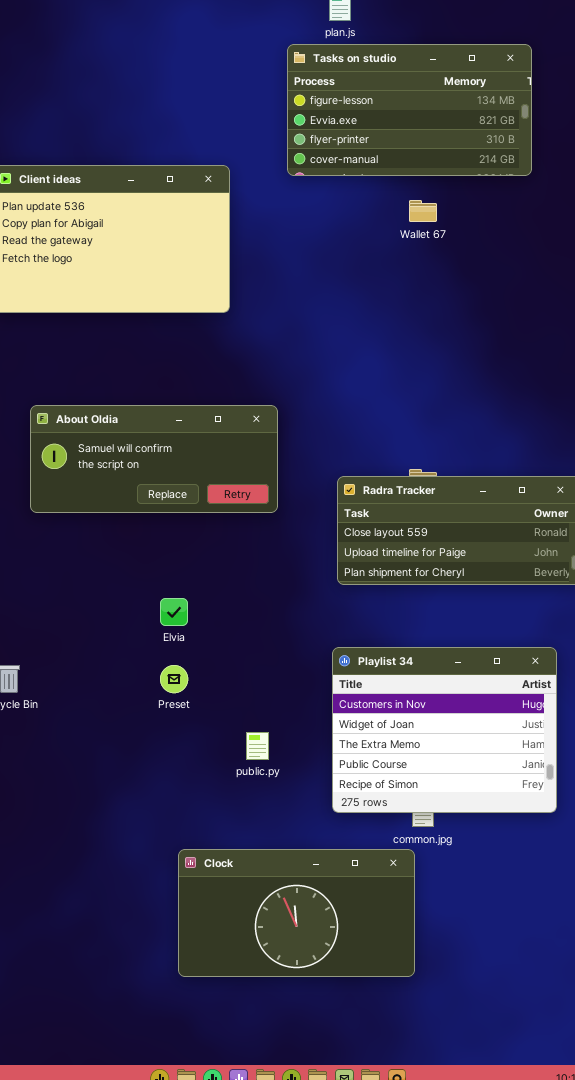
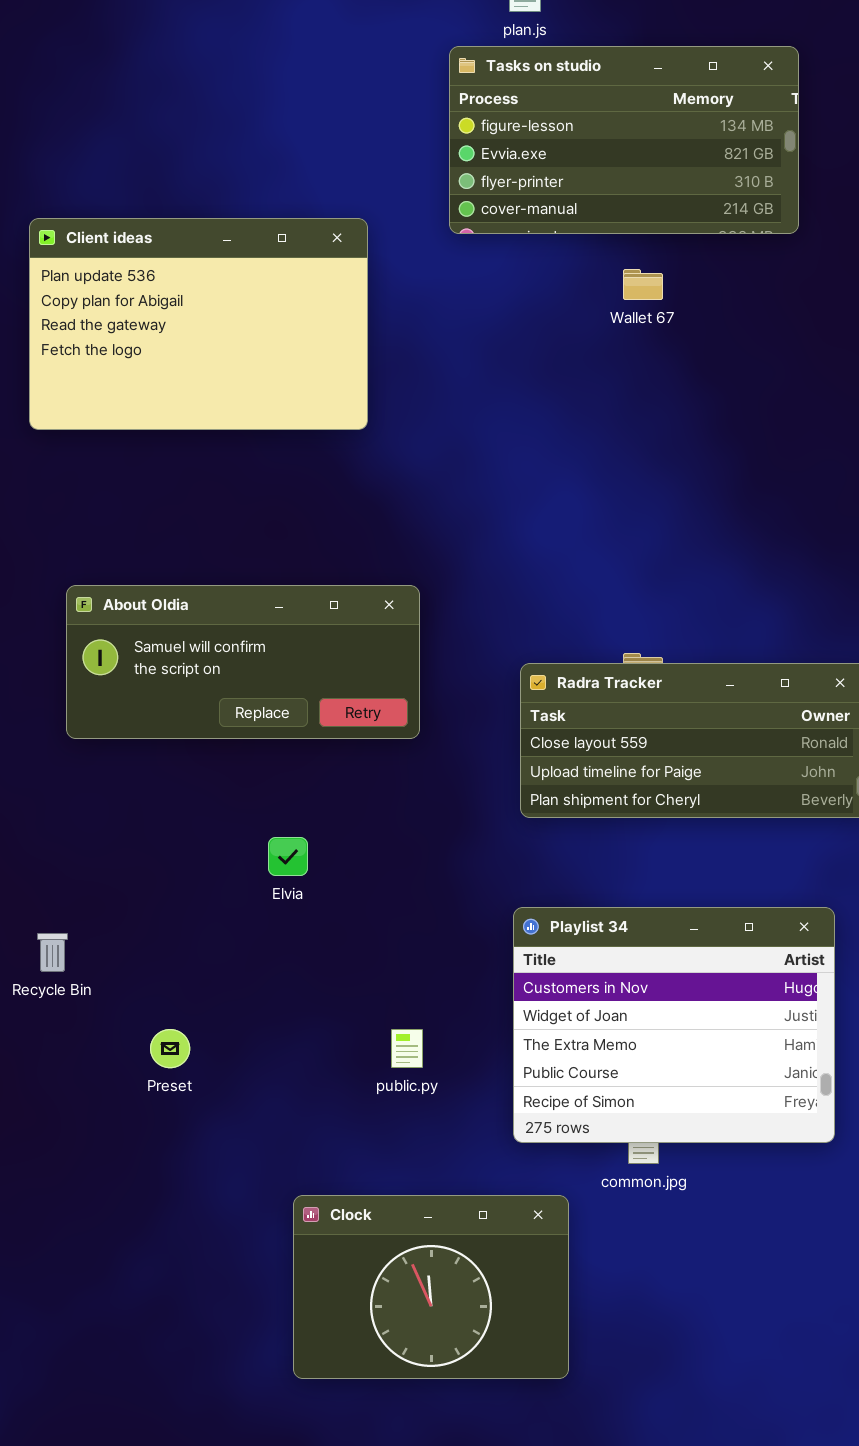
About Oldia: [30,405,278,513] -> [66,585,420,739], moved
Preset: [160,665,188,693] -> [150,1029,190,1068], moved
Clock: [178,849,415,977] -> [293,1195,569,1379], resized

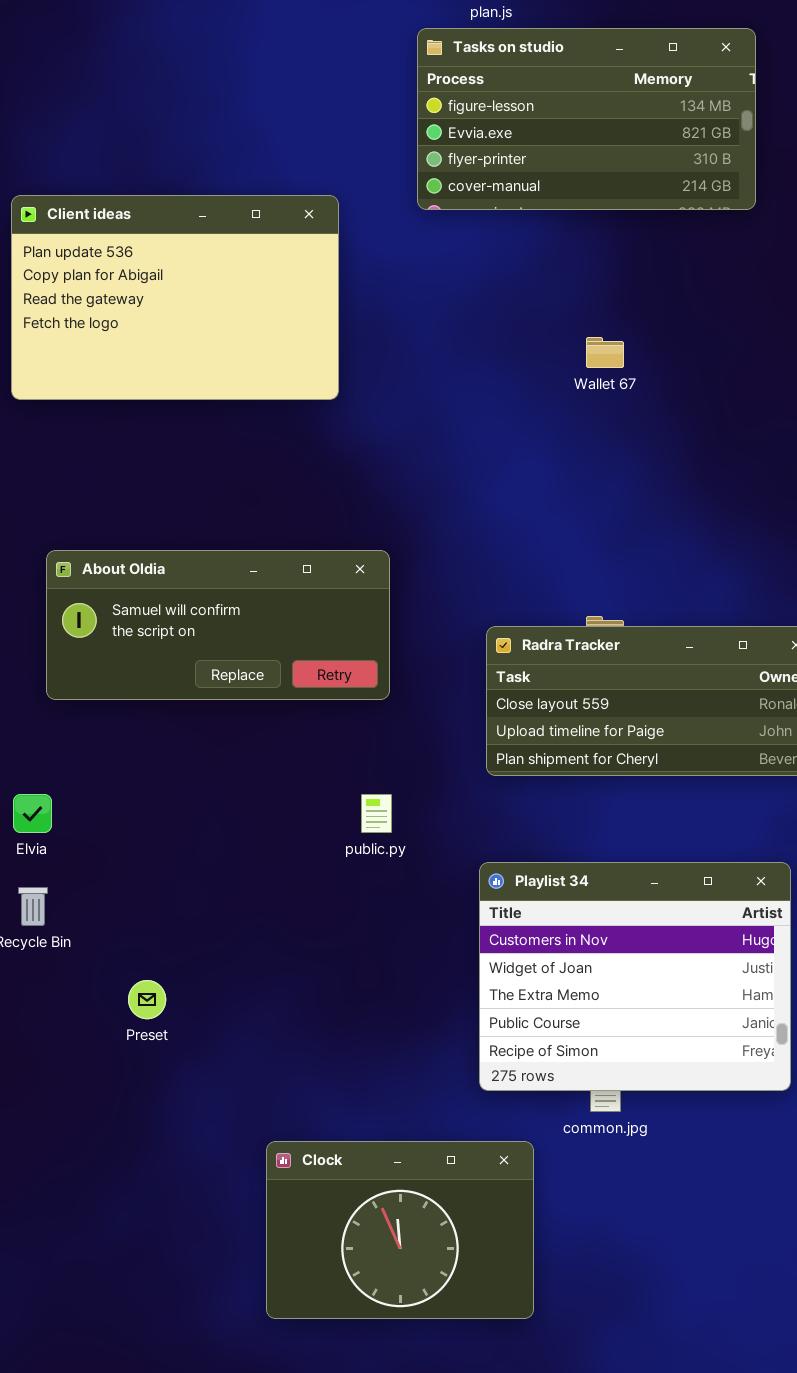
Wallet 67: [623,269,663,300] -> [586,337,624,368], moved
Elvia: [268,837,308,876] -> [13,794,52,833], moved
public.py: [391,1029,423,1068] -> [361,794,392,833], moved

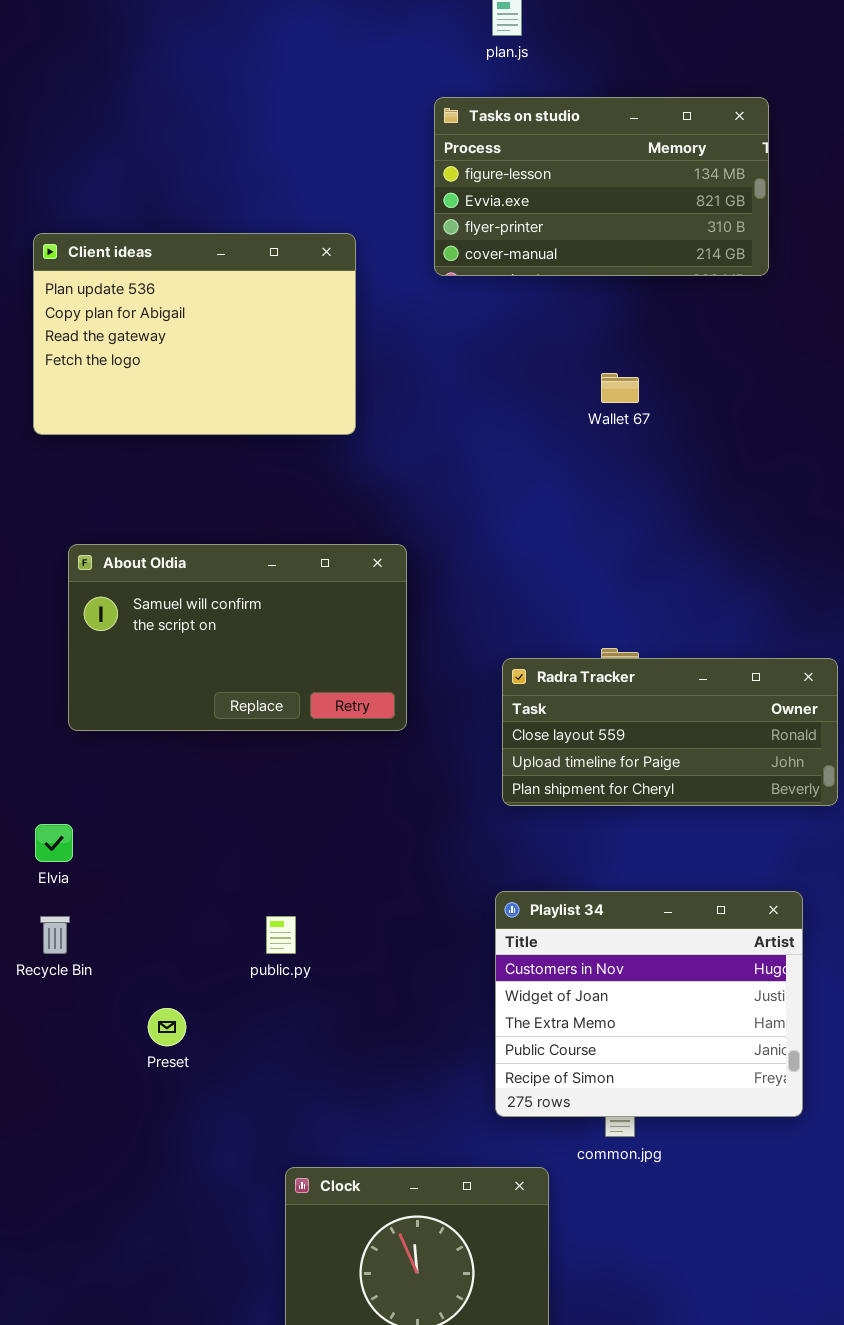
Tasks on studio: [417,28,756,210] -> [434,97,769,276], moved
About Oldia: [46,550,390,700] -> [68,544,407,731], resized
public.py: [361,794,392,833] -> [266,916,296,954], moved

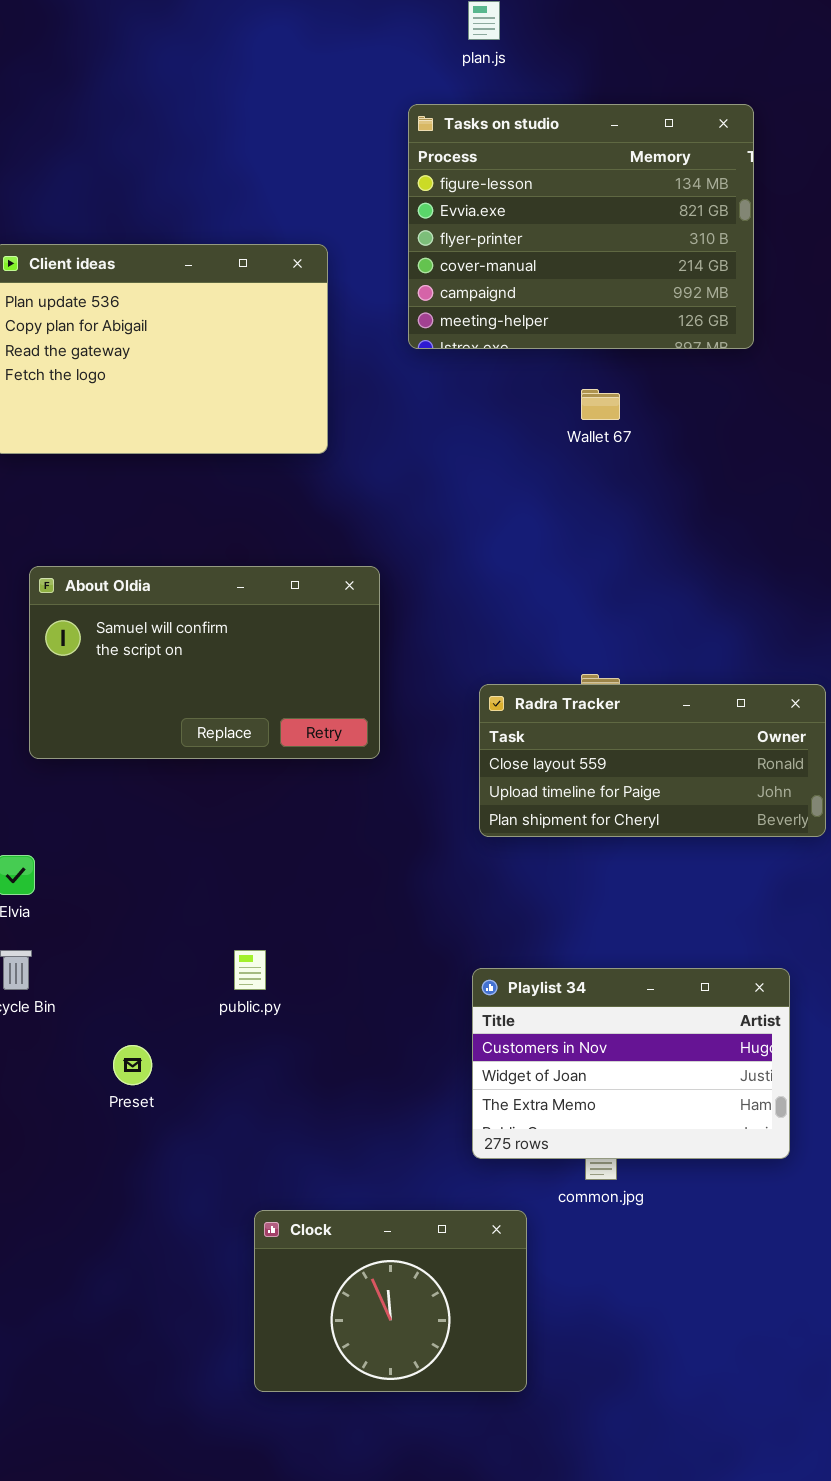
Tasks on studio: [434,97,769,276] -> [408,104,754,349], resized
Playlist 34: [495,891,803,1117] -> [472,968,790,1159], resized

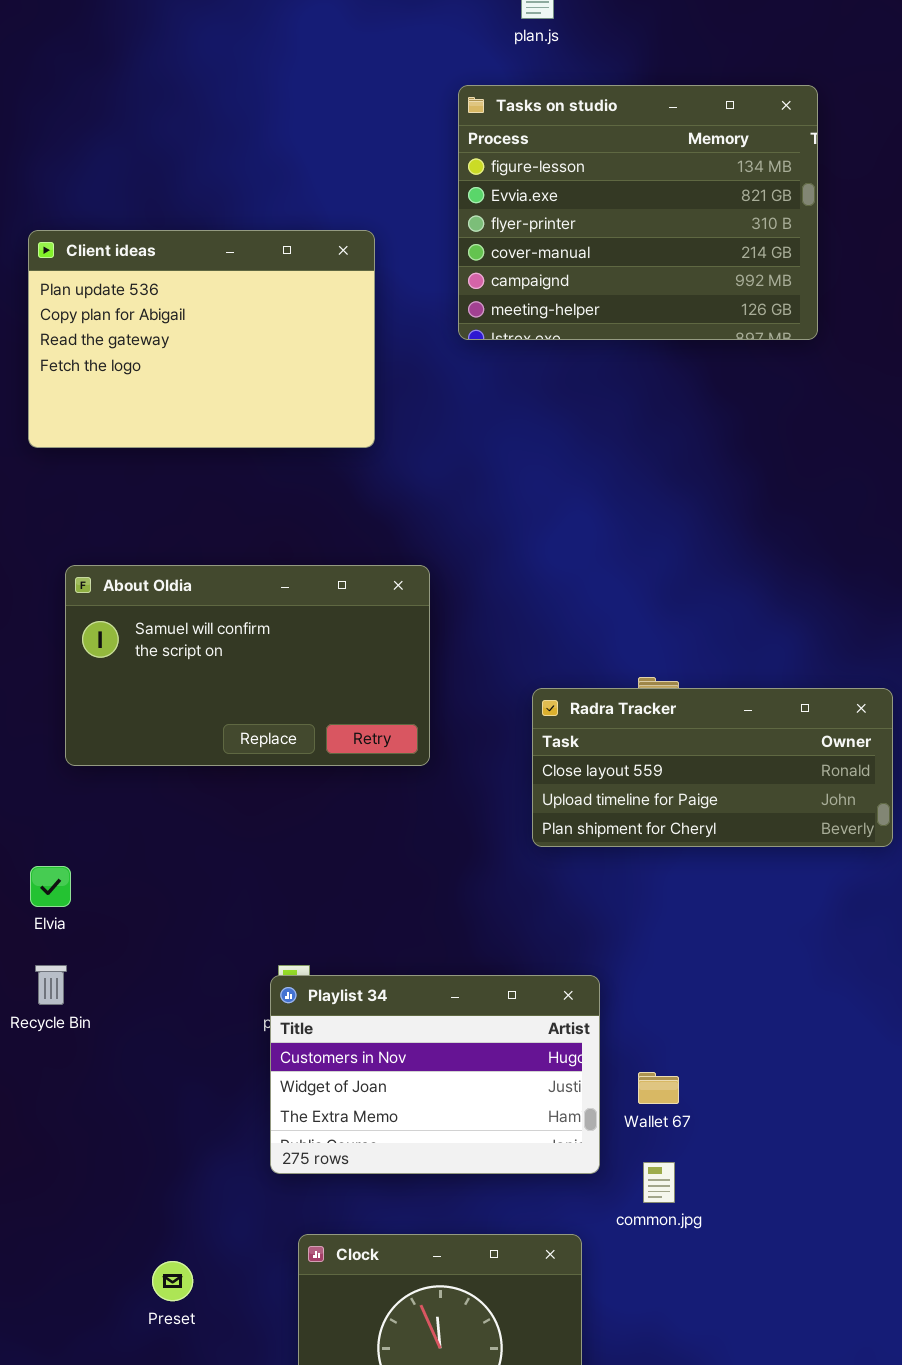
Wallet 67: [581,389,620,420] -> [638,1072,679,1104], moved
Playlist 34: [472,968,790,1159] -> [270,975,600,1174], moved
Preset: [113,1045,152,1085] -> [152,1261,193,1301], moved

